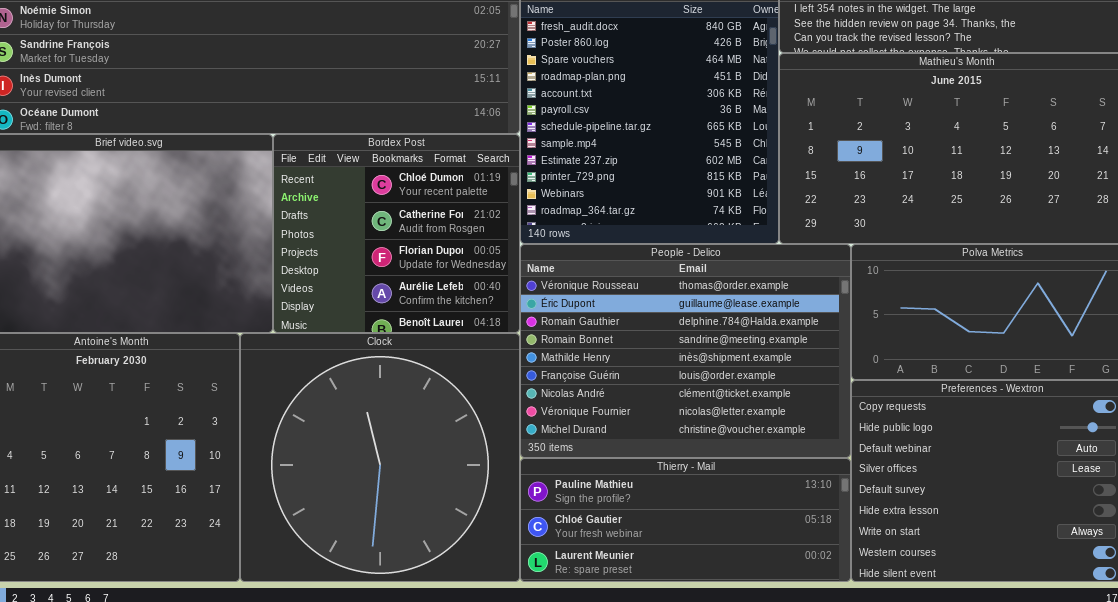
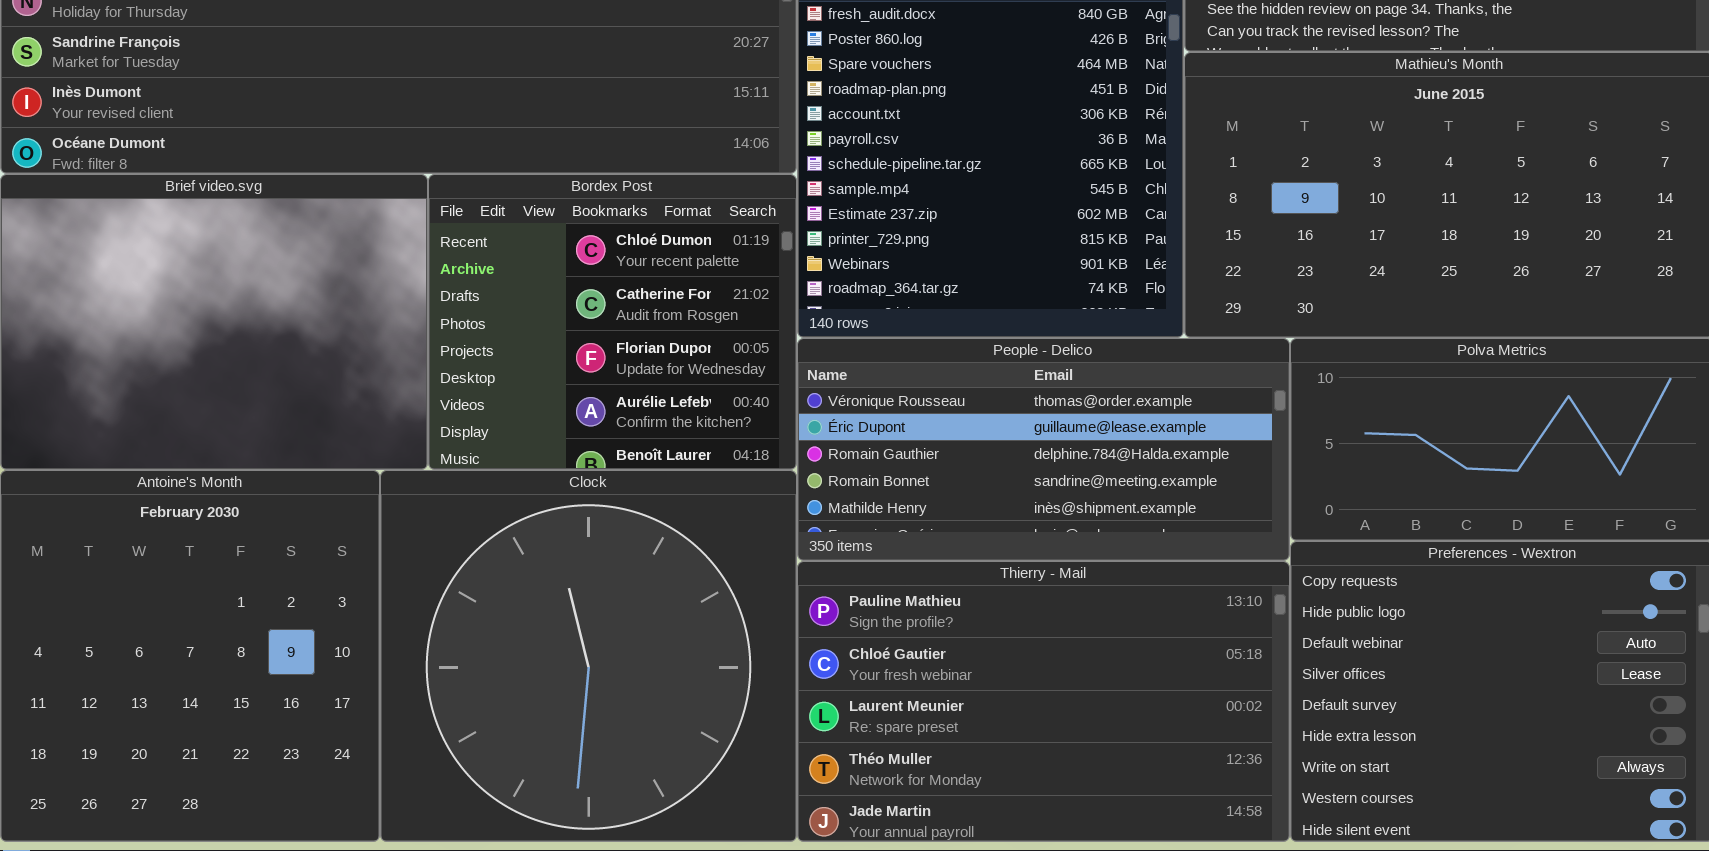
People - Delico: [520,244,851,458] -> [797,338,1290,561], resized
Thierry - Mail: [520,458,851,582] -> [797,561,1290,842], resized

